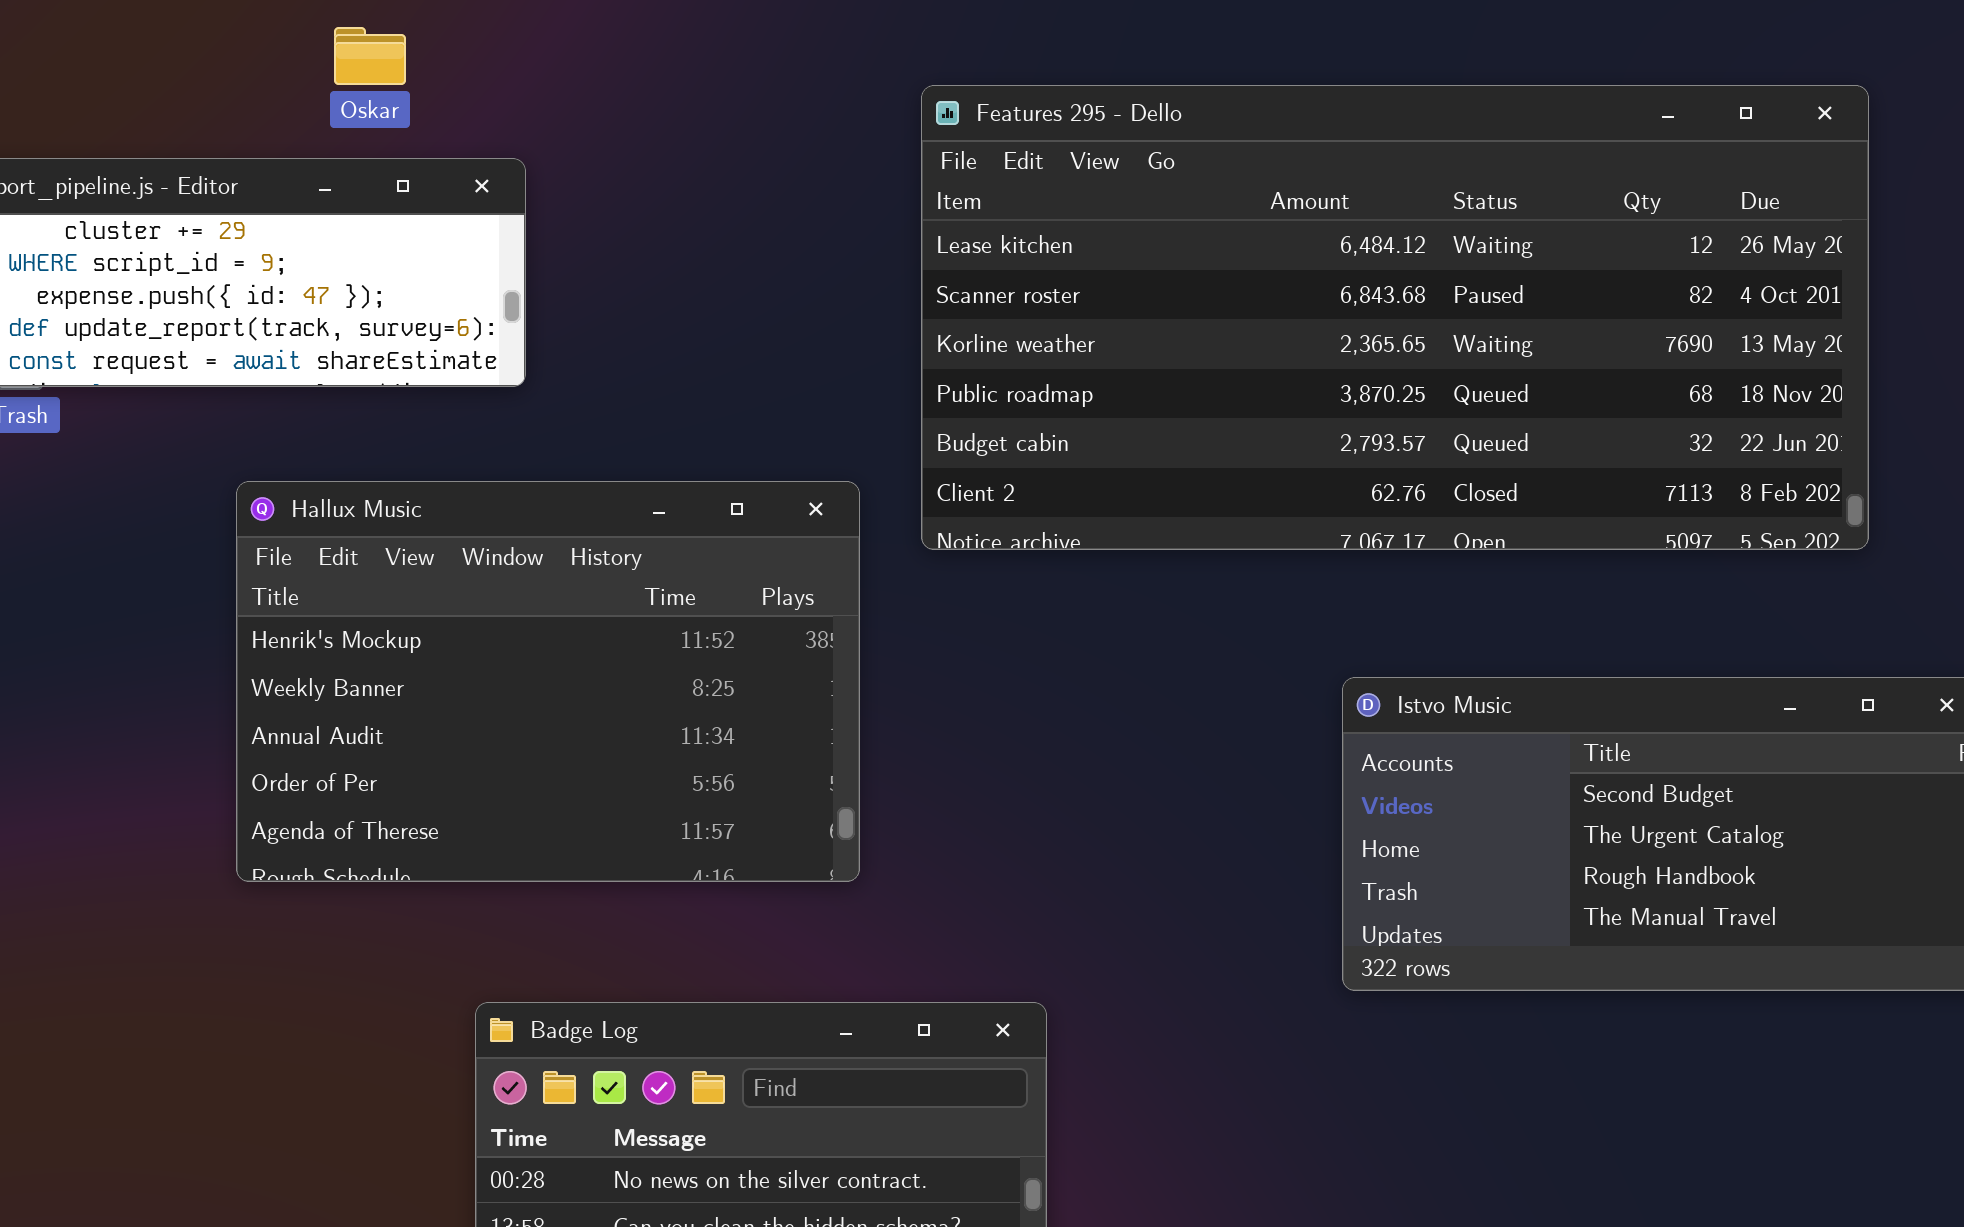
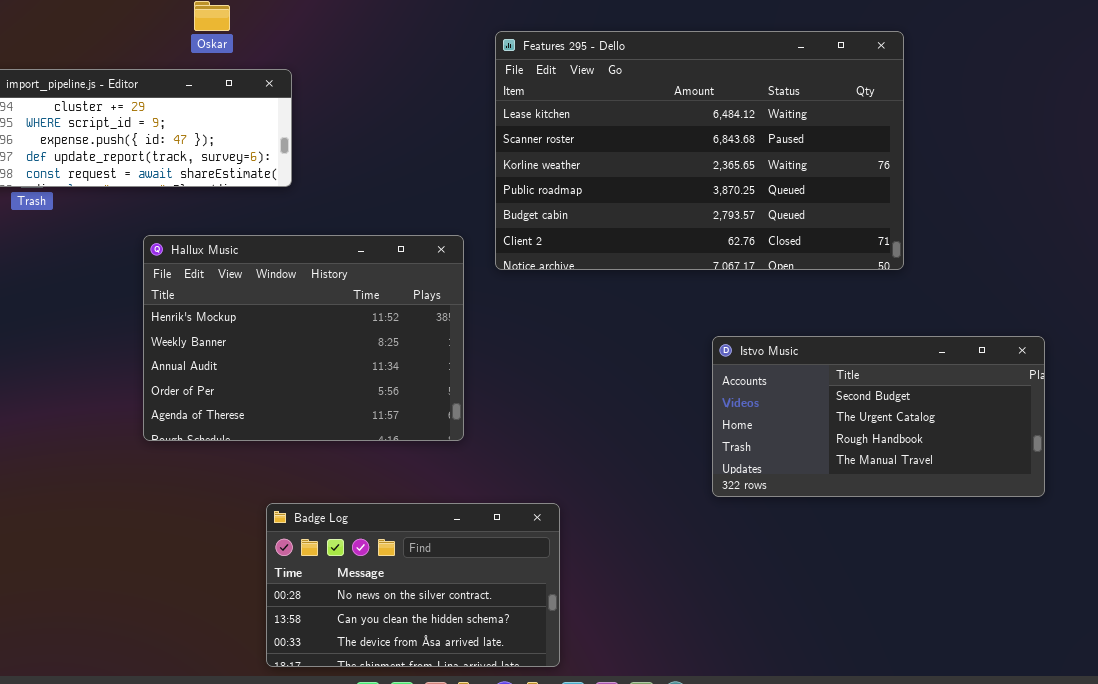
Features 295 - Dello: [921,85,1869,550] -> [495,31,904,270], resized

